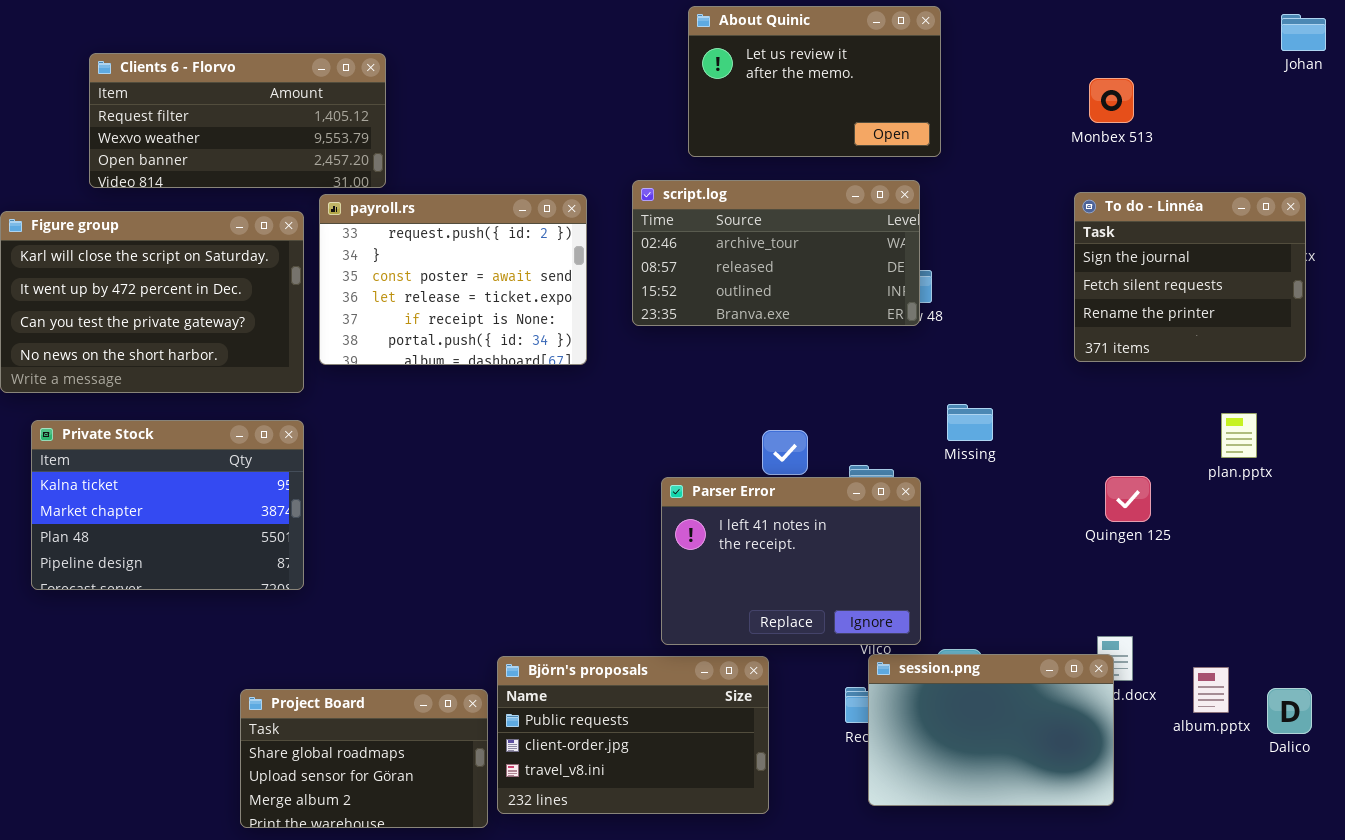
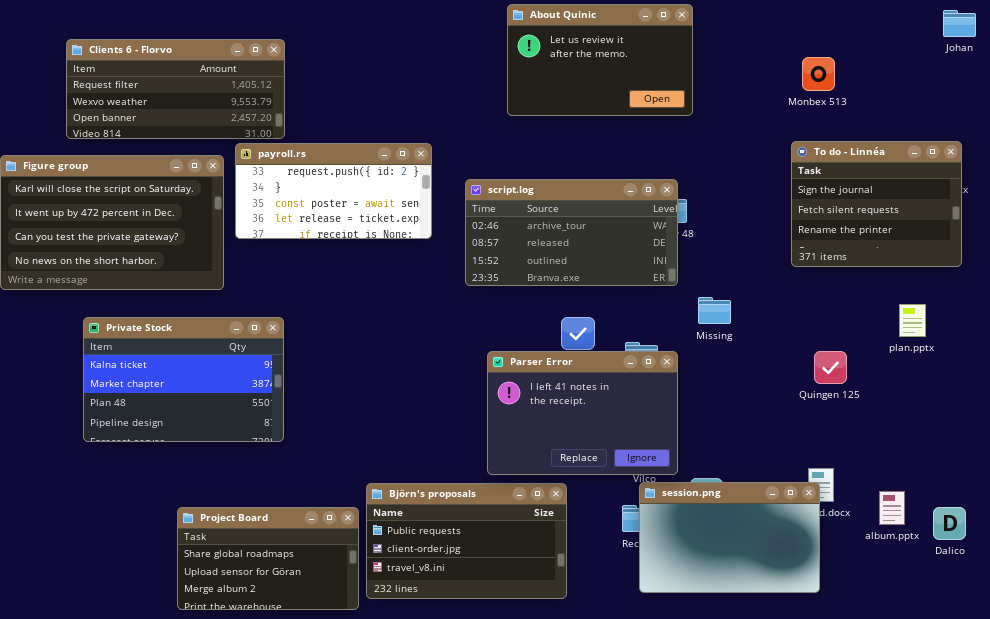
script.log: [632,180,920,326] -> [465,179,678,286], moved
payroll.rs: [319,194,587,365] -> [235,143,432,239], resized
Private Stock: [31,420,304,590] -> [83,317,284,442], moved

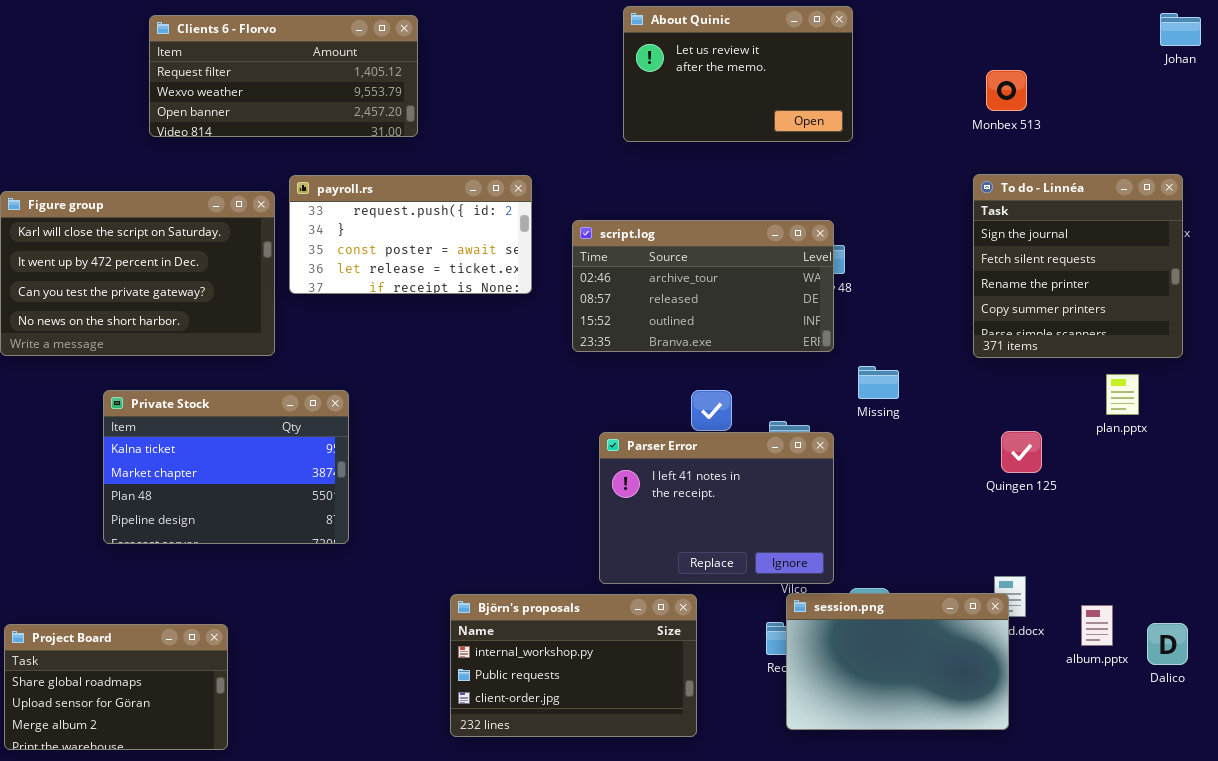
Clients 6 - Florvo: [66,39,285,139] -> [149,15,418,137], moved
To do - Linnéa: [791,141,962,267] -> [973,174,1183,358], resized
Björn's proposals: [366,483,567,599] -> [450,594,697,737], scrolled up 1 row
Project Board: [177,507,359,610] -> [4,624,228,750], moved

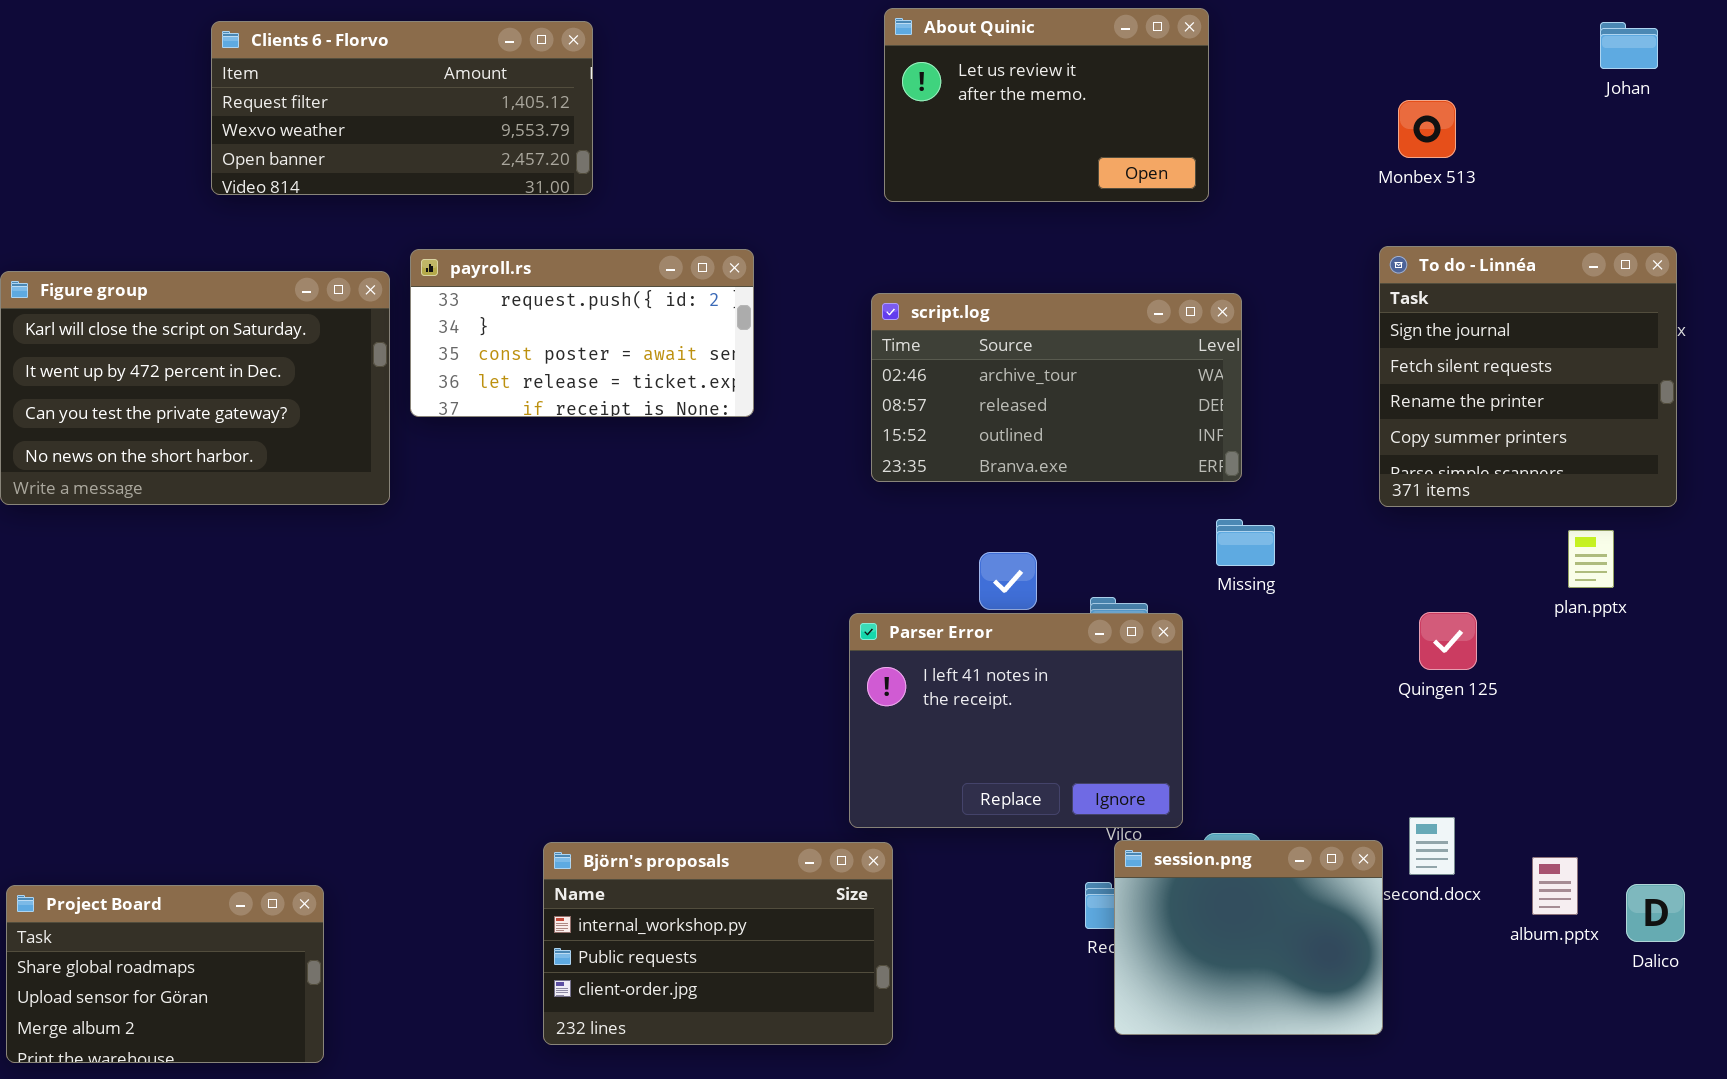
Johan: [1160,13,1201,46] -> [1600,22,1658,69], moved
script.log: [572,220,834,352] -> [871,293,1242,482], moved
Private Stock: [103,390,349,544] -> none, closed
session.png: [786,593,1009,730] -> [1114,840,1383,1035], resized
Björn's proposals: [450,594,697,737] -> [543,842,893,1045], moved

